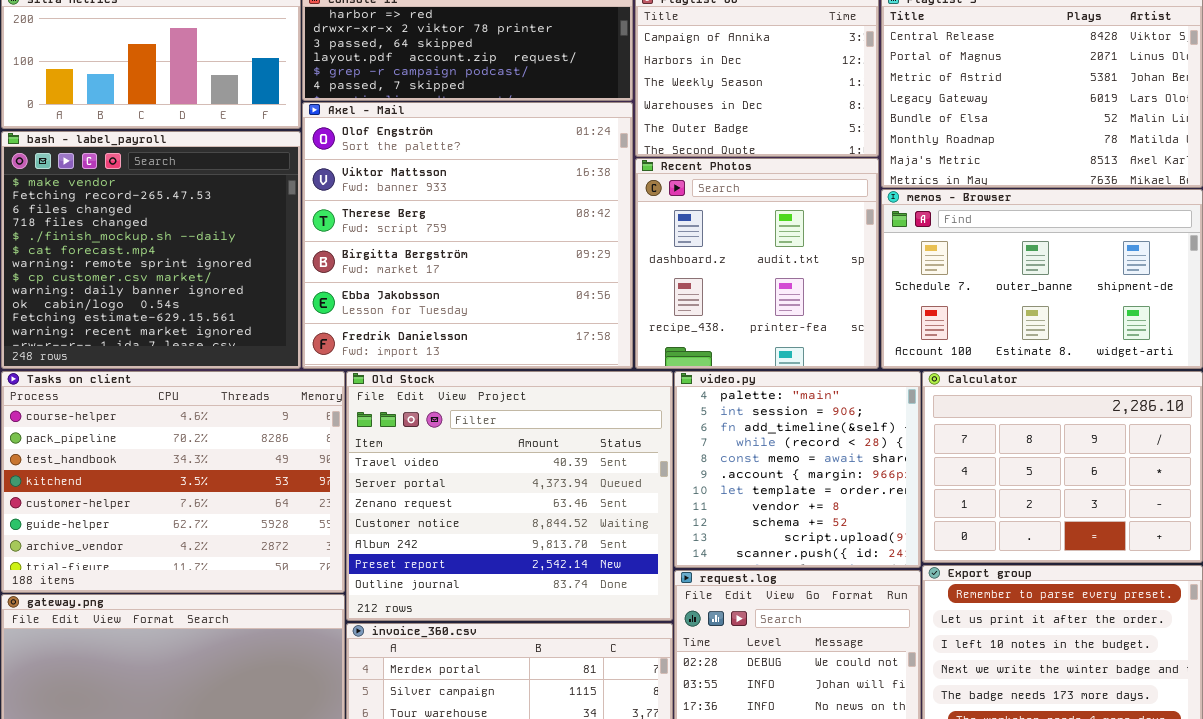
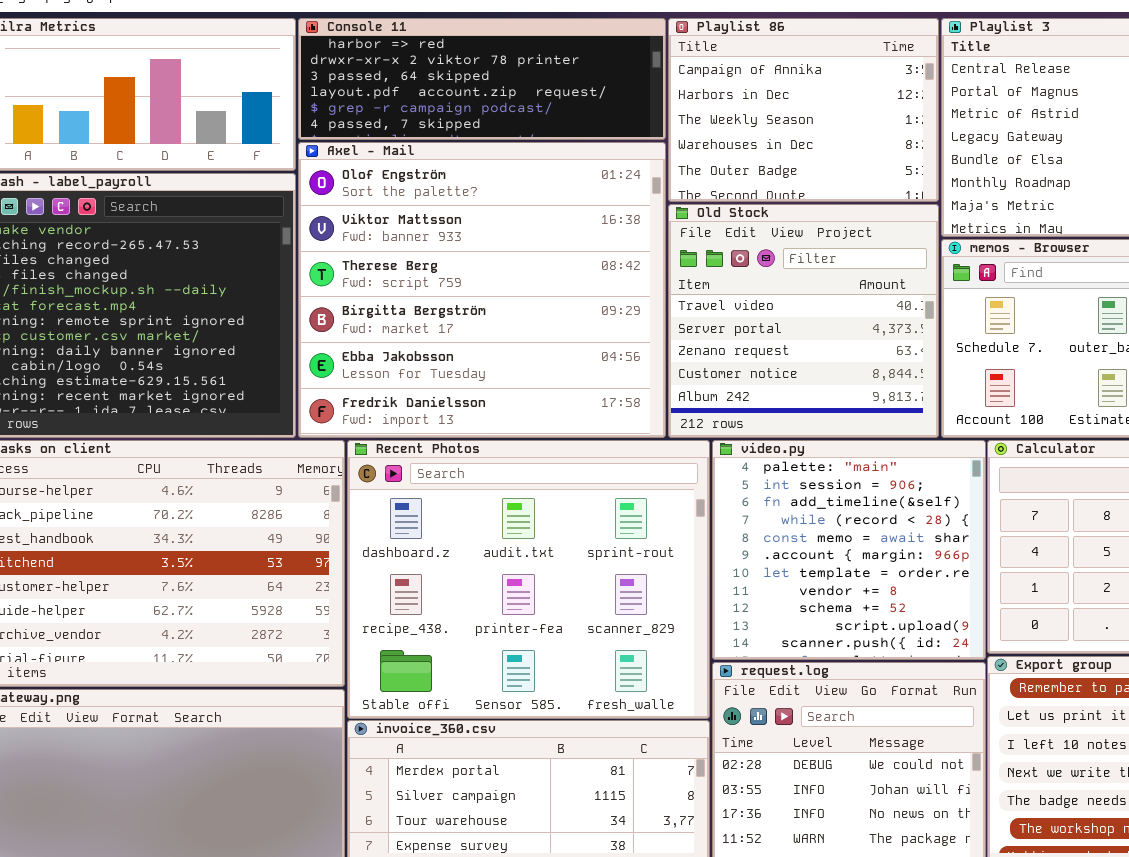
Recent Photos: [635,158,879,369] -> [347,440,710,719], moved, resized
Old Stock: [346,371,673,621] -> [668,204,939,438], moved, resized

